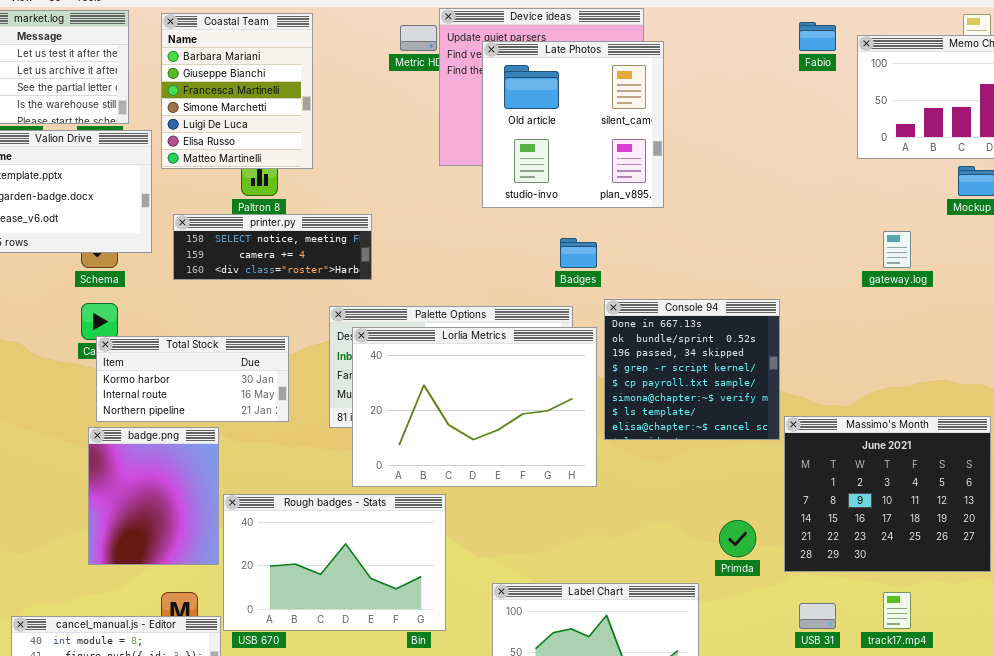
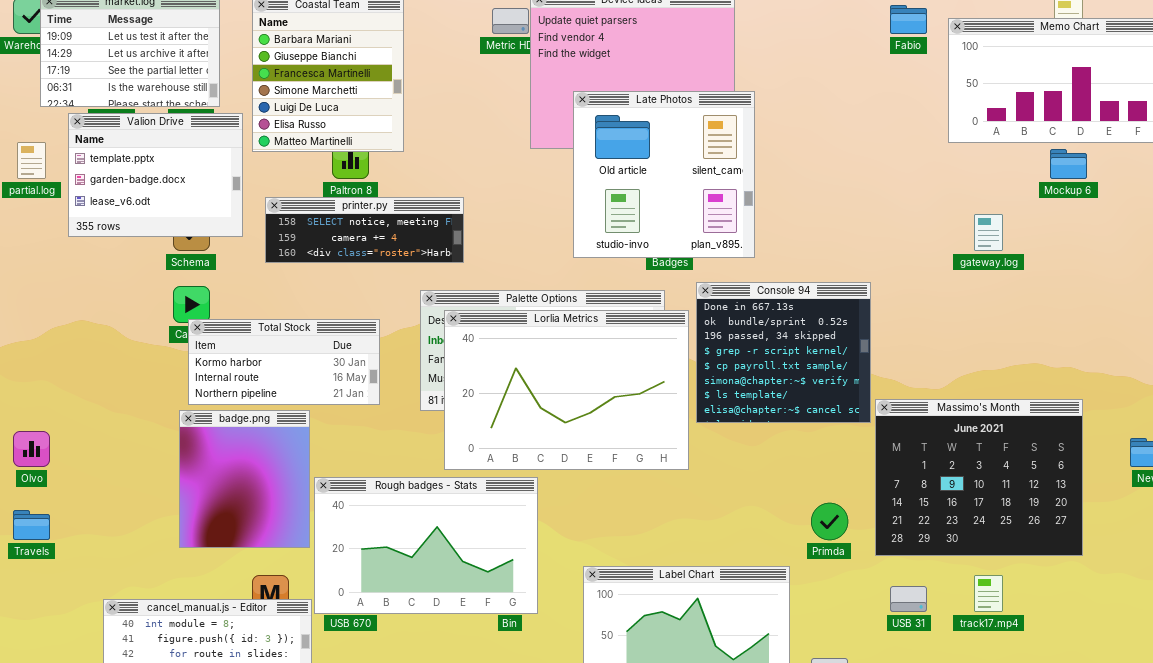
Late Photos: [482,41,664,208] -> [573,91,755,258], moved

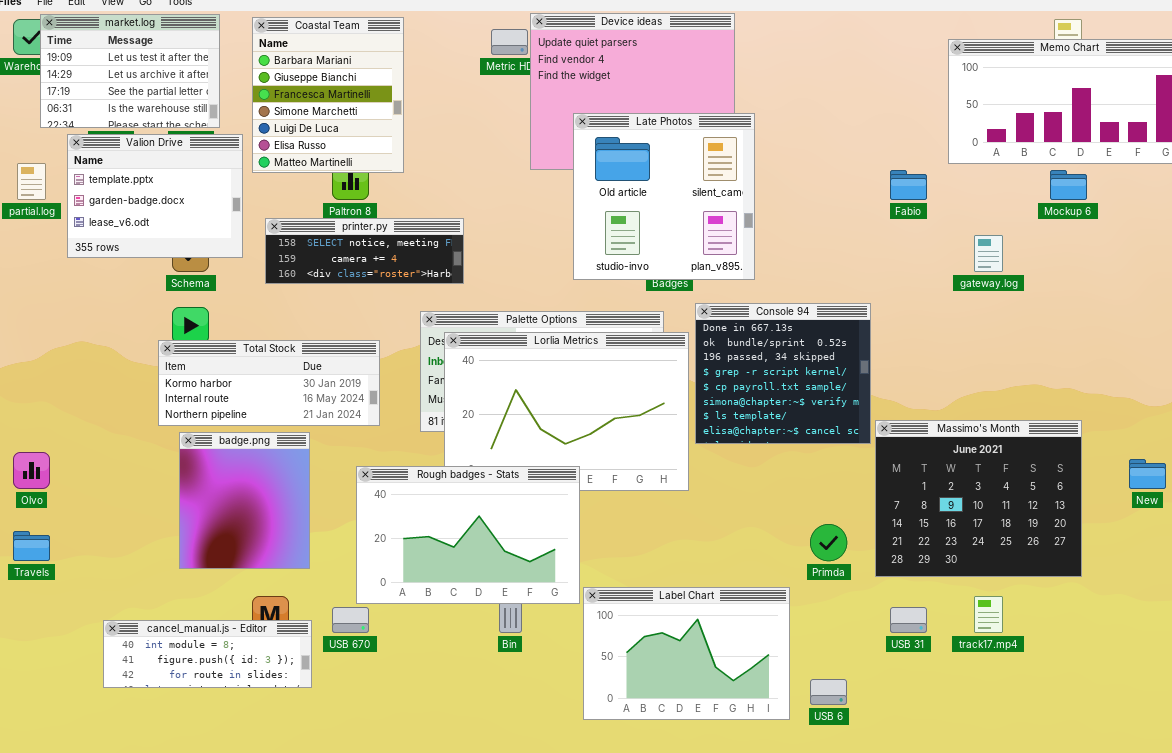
Fabio: [890,5,927,34] -> [890,170,927,200], moved
Total Stock: [188,319,380,405] -> [158,340,380,426], resized
Rough badges - Stats: [314,477,538,614] -> [356,466,580,604], moved

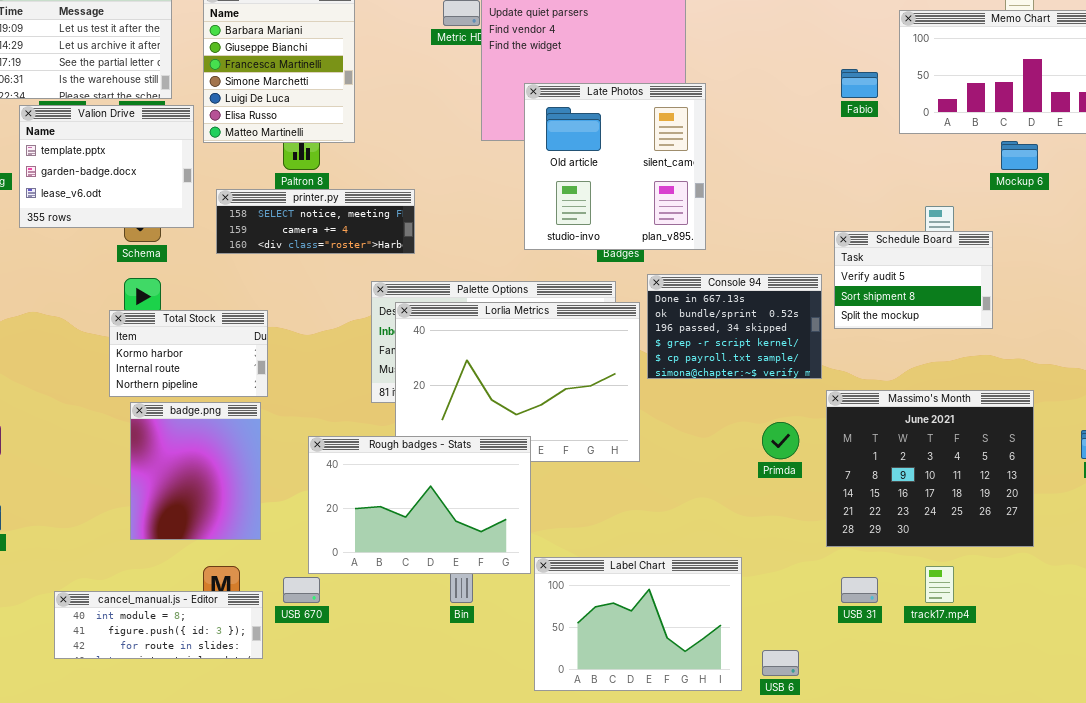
Fabio: [890,170,927,200] -> [841,69,878,98], moved
Schedule Board: none -> [834,231,993,329], opened
Console 94: [695,303,871,444] -> [647,274,822,379], resized
Total Stock: [158,340,380,426] -> [109,310,268,397], resized
Primda: [810,524,847,561] -> [762,422,799,459], moved

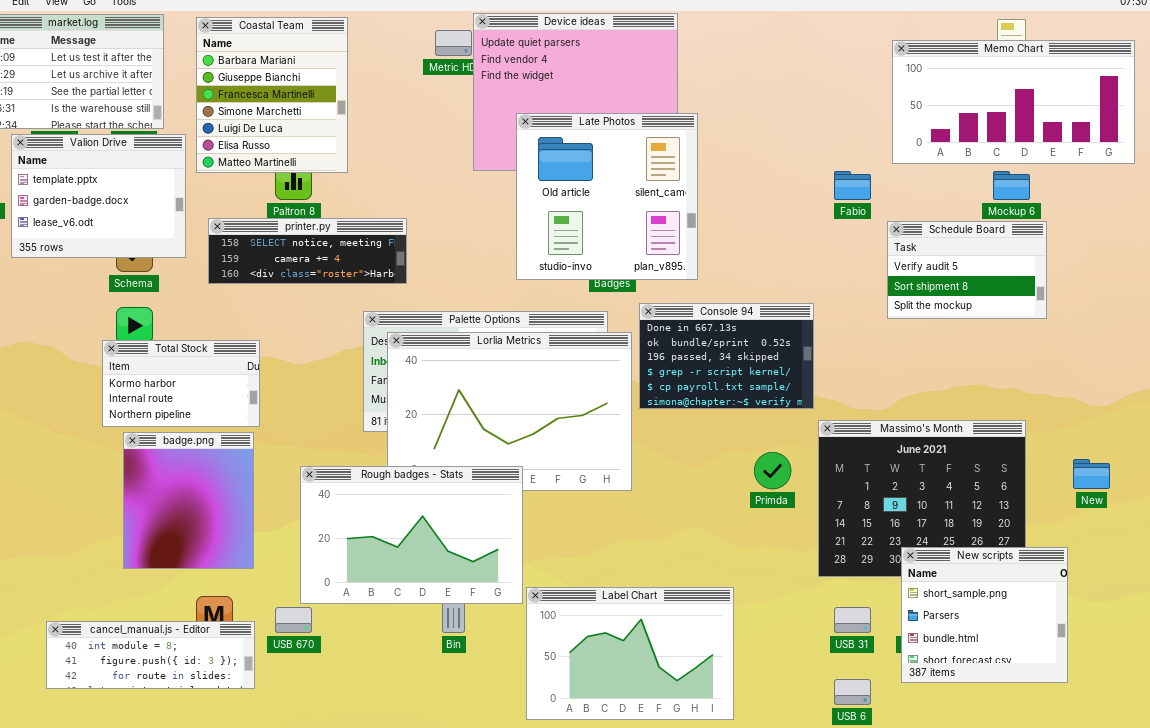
Fabio: [841,69,878,98] -> [834,171,871,200], moved
Schedule Board: [834,231,993,329] -> [887,221,1047,319], moved
New scripts: none -> [901,547,1068,683], opened
USB 6: [762,650,799,676] -> [834,679,871,705], moved

